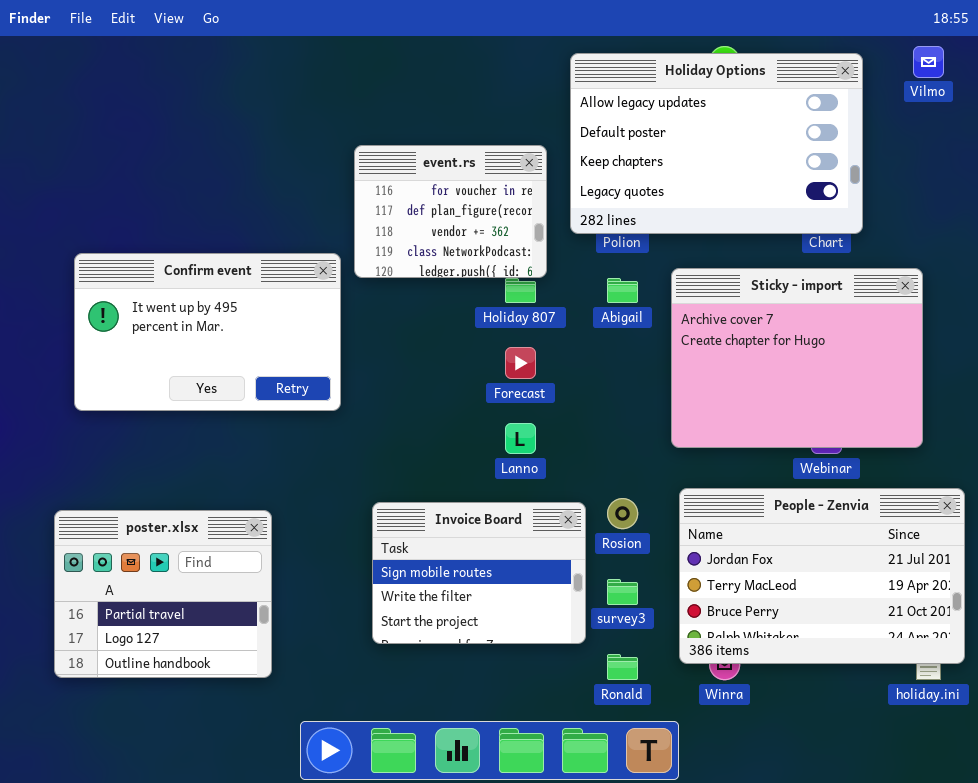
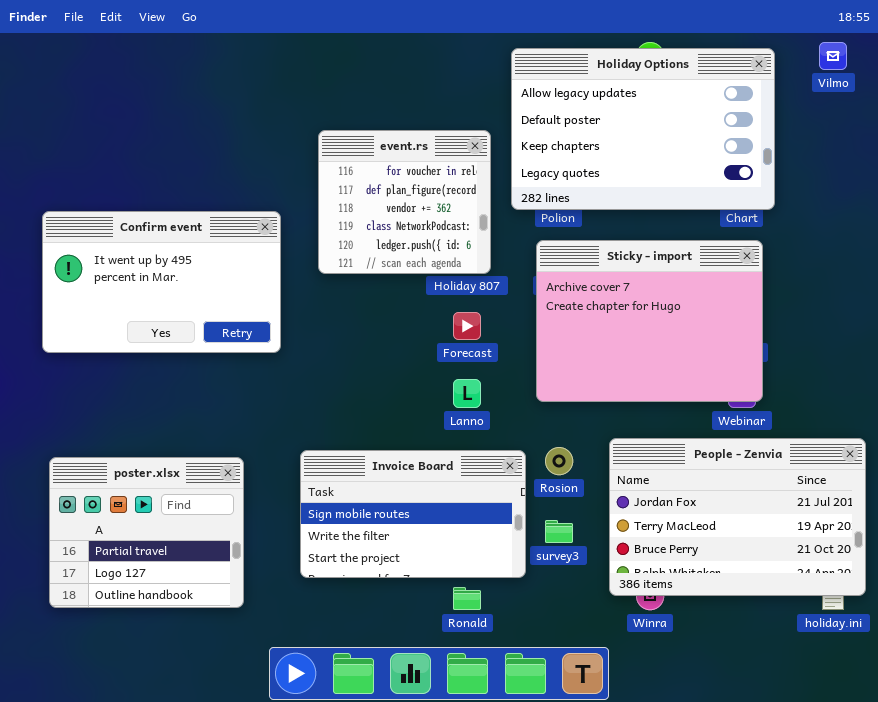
event.rs: [354,145,547,278] -> [318,130,491,274], resized
Confirm event: [74,253,341,411] -> [42,211,281,353], moved
Sticky - import: [671,268,923,448] -> [536,240,763,402], moved
Invoice Board: [372,502,586,644] -> [300,450,526,578], resized
Ronald: [607,654,638,680] -> [453,587,481,610], moved

